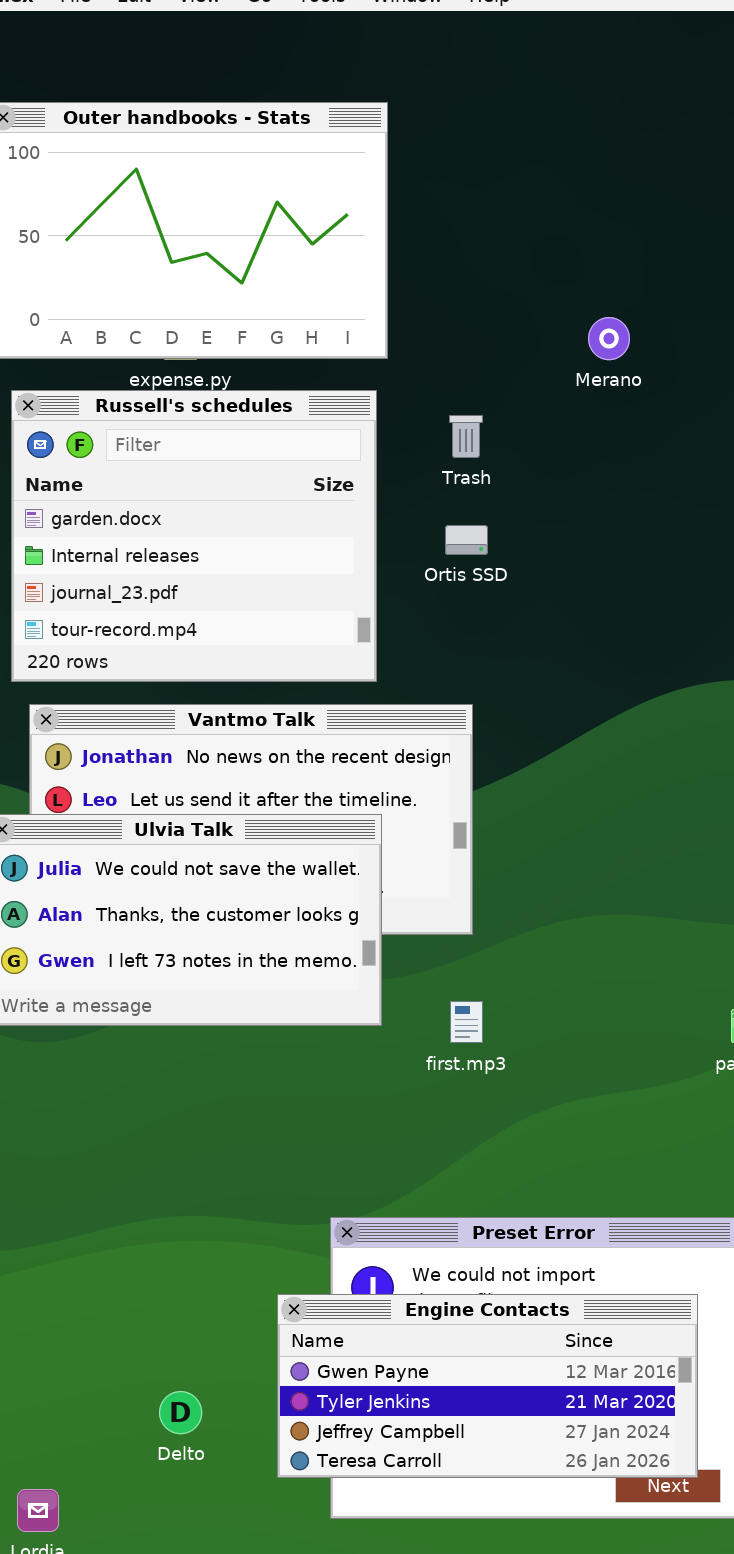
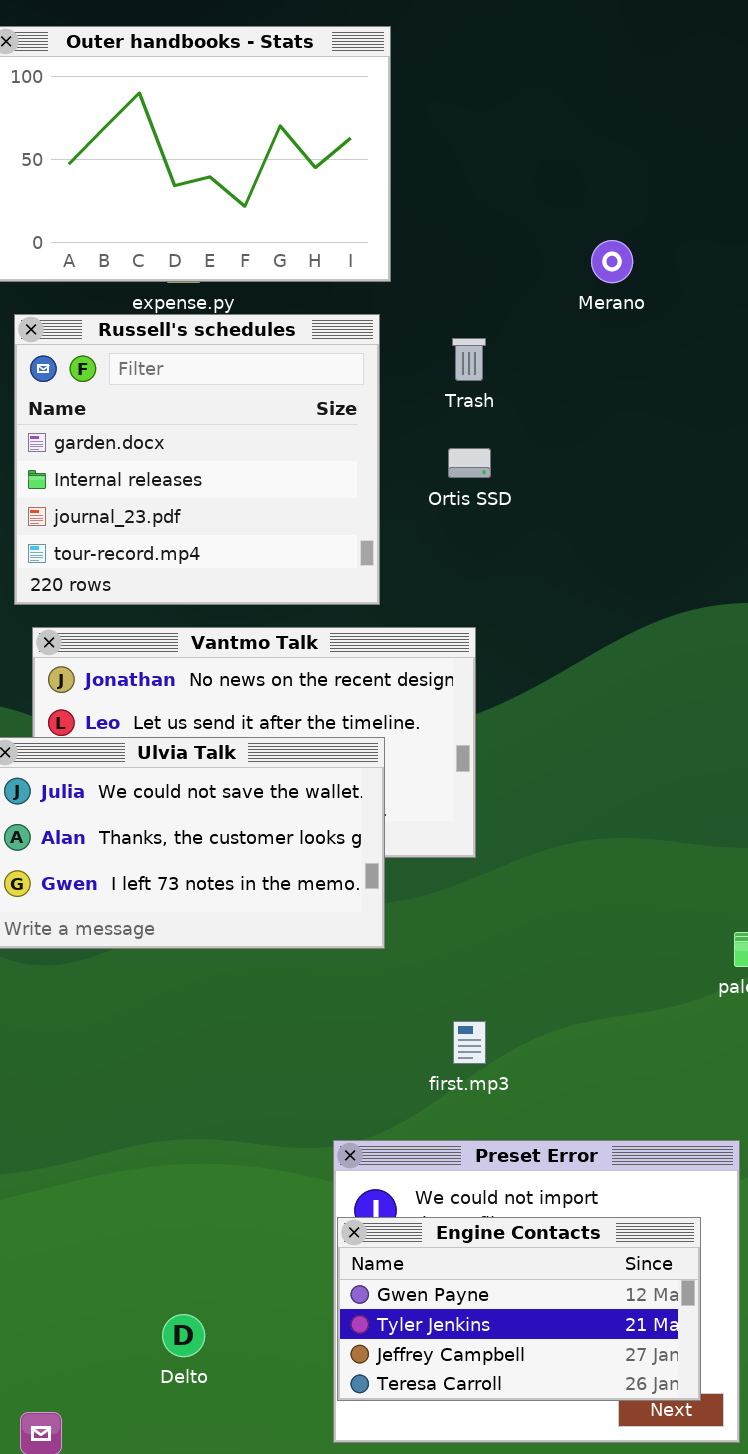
first.mp3: [450,1001,483,1043] -> [453,1021,486,1064], moved
Engine Contacts: [277,1294,698,1478] -> [337,1217,701,1401], resized

